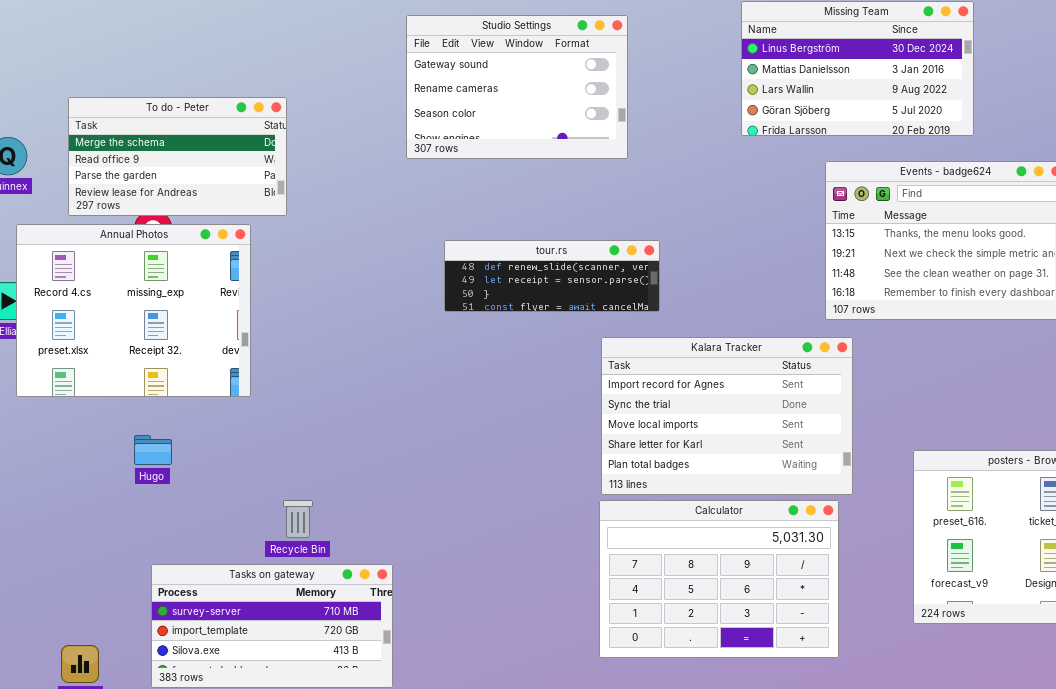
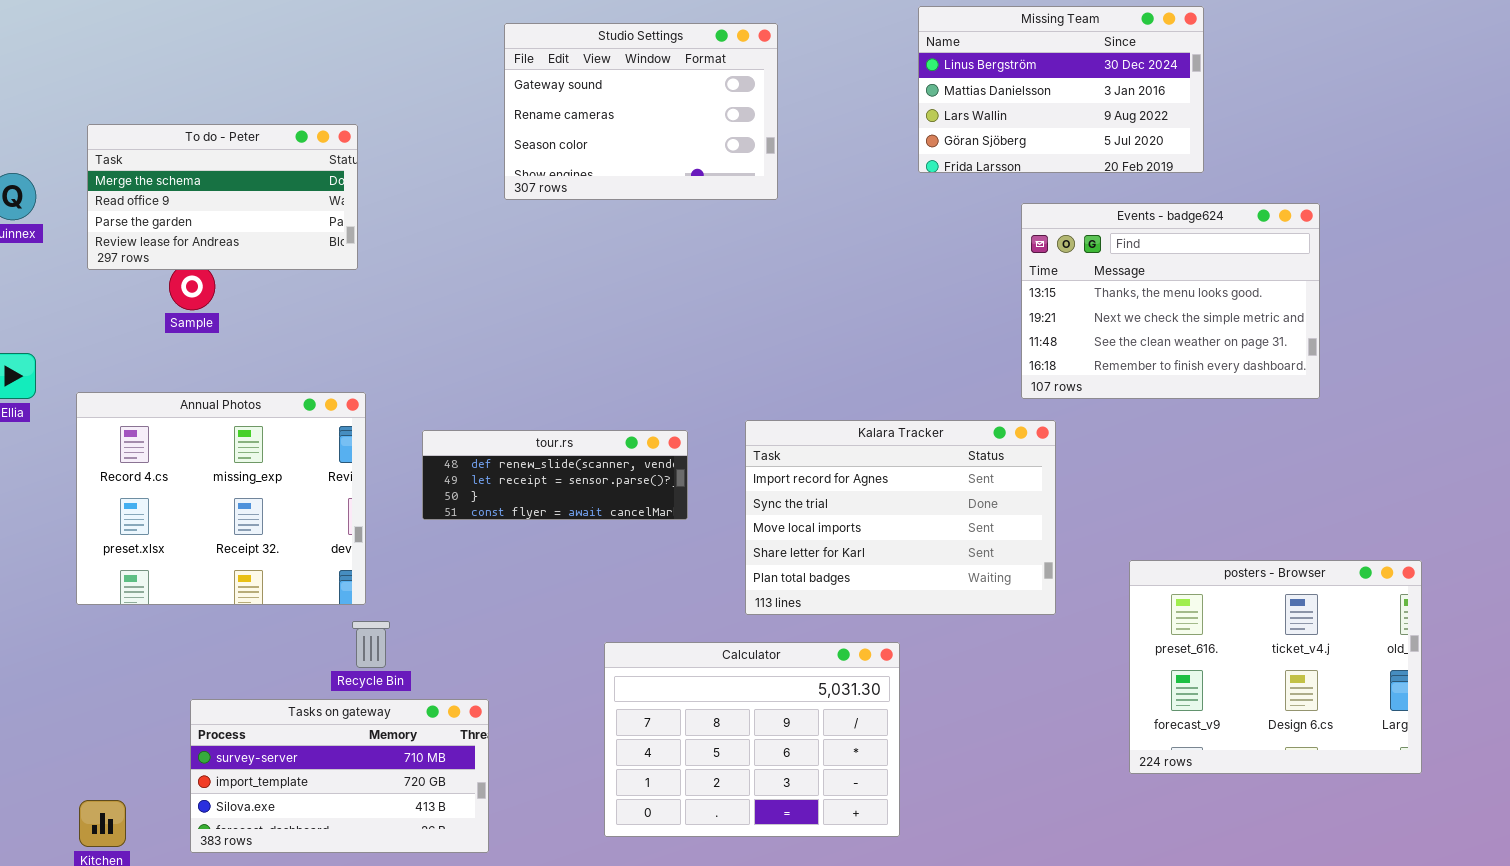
Annual Photos: [16,224,251,397] -> [76,392,366,605], moved
tour.rs: [444,240,660,312] -> [422,430,688,520], moved
Calculator: [599,500,839,658] -> [604,642,900,837], moved

